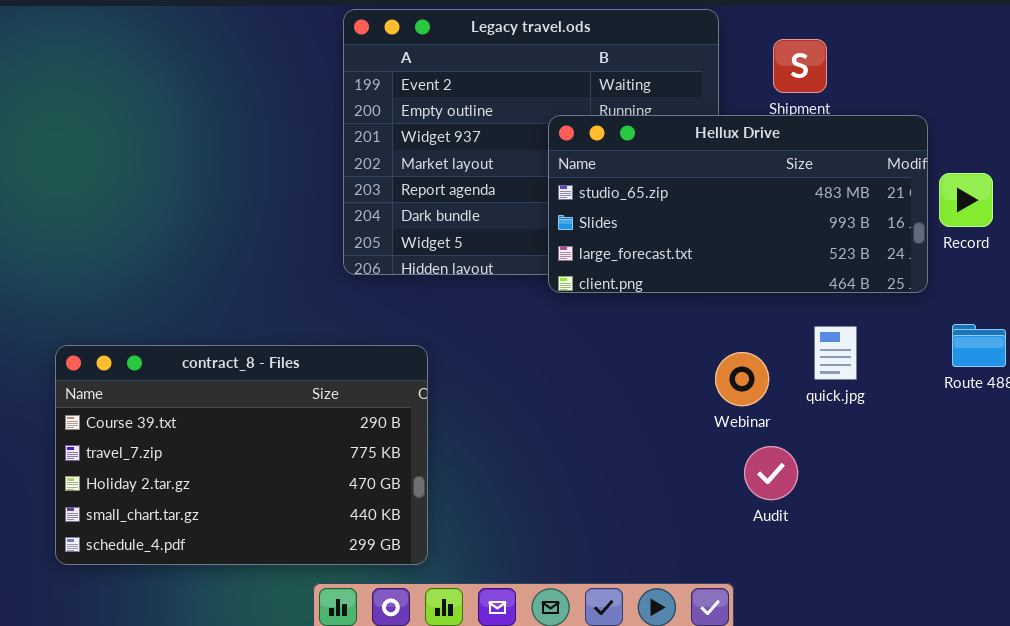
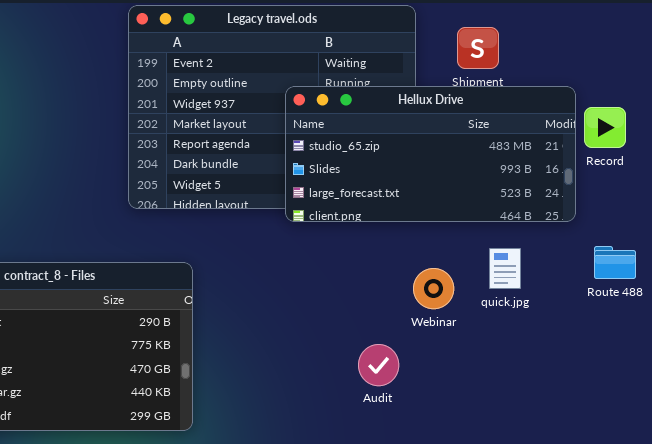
Record: [939,173,993,227] -> [584,107,626,148], moved
Audit: [744,446,798,500] -> [358,344,399,386], moved

